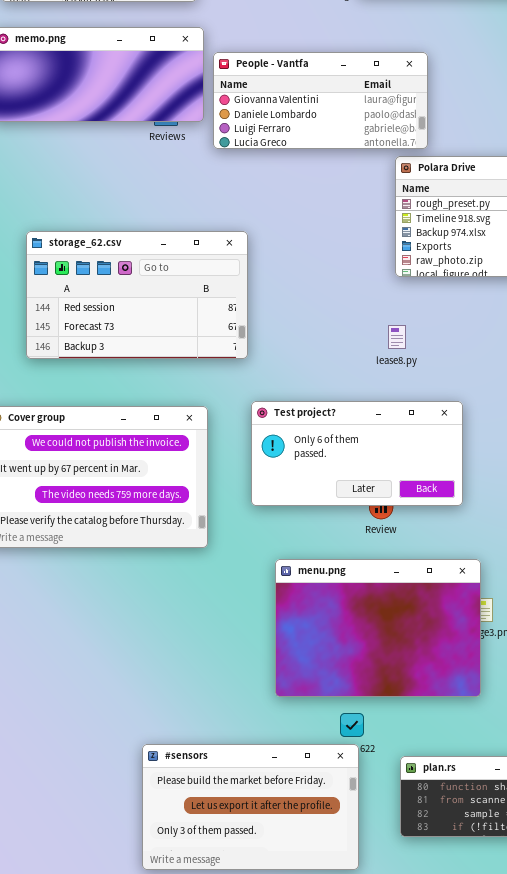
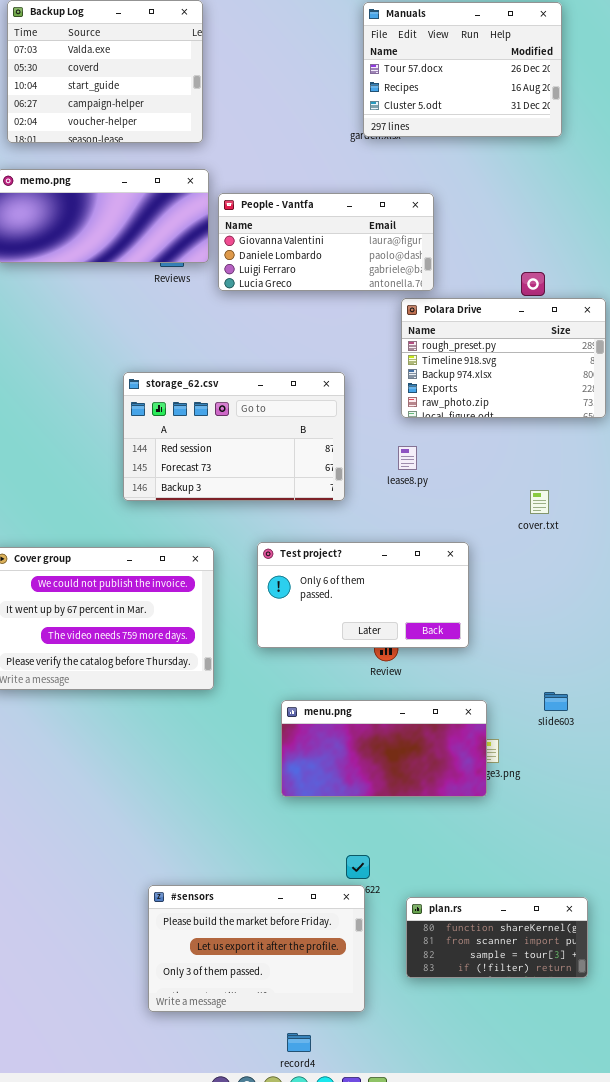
storage_62.csv: [26,231,248,359] -> [123,372,345,501], moved
lease8.py: [388,325,406,349] -> [398,446,417,470], moved
menu.png: [275,559,481,697] -> [281,700,487,797], resized

